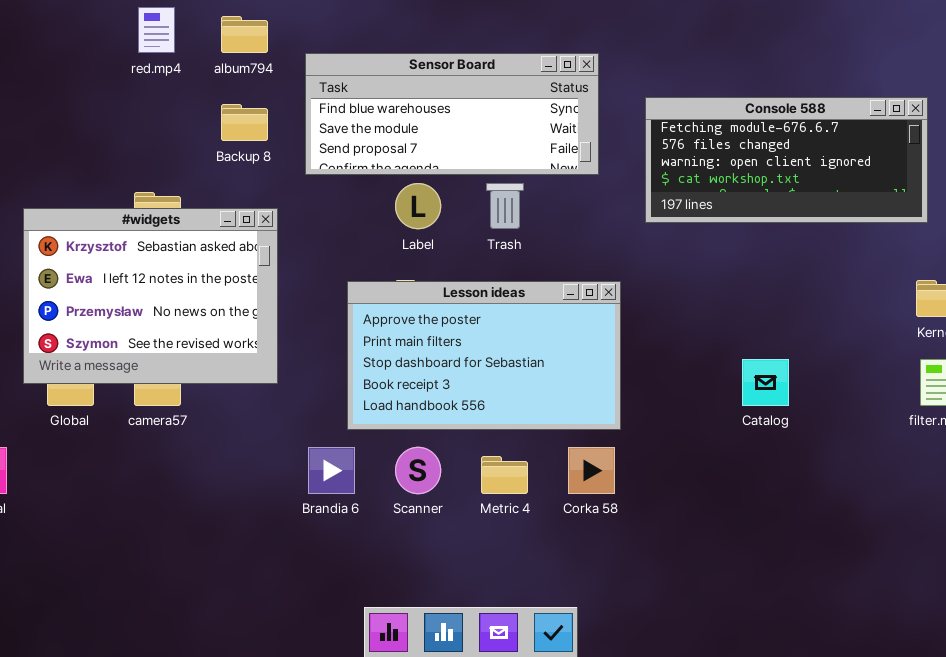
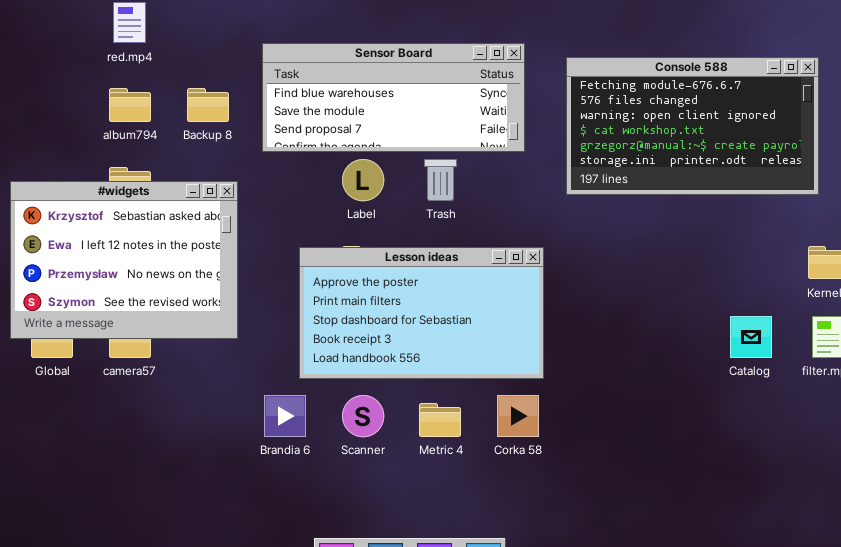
album794: [221,16,268,53] -> [109,88,151,122], moved
Console 588: [645,97,928,223] -> [566,57,819,195], resized
Catalog: [742,359,789,406] -> [730,316,772,358], moved

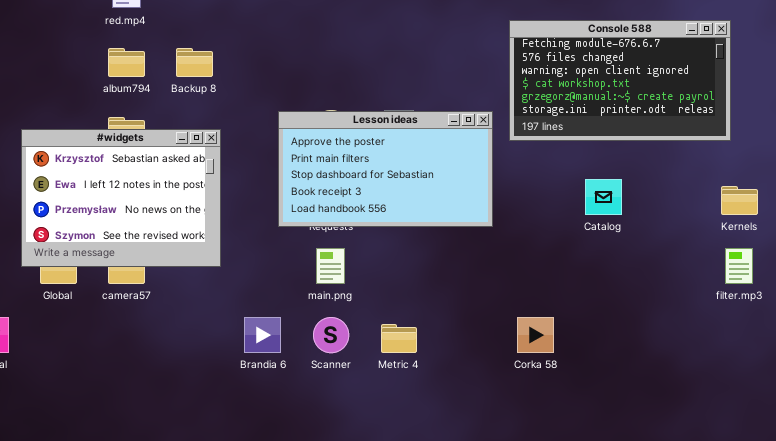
Sensor Board: [262,43,525,152] -> none, closed
Lesson ideas: [299,247,544,379] -> [278,111,493,227], moved
Catalog: [730,316,772,358] -> [585,179,622,215], moved
Corka 58: [497,395,539,437] -> [517,317,554,353], moved

